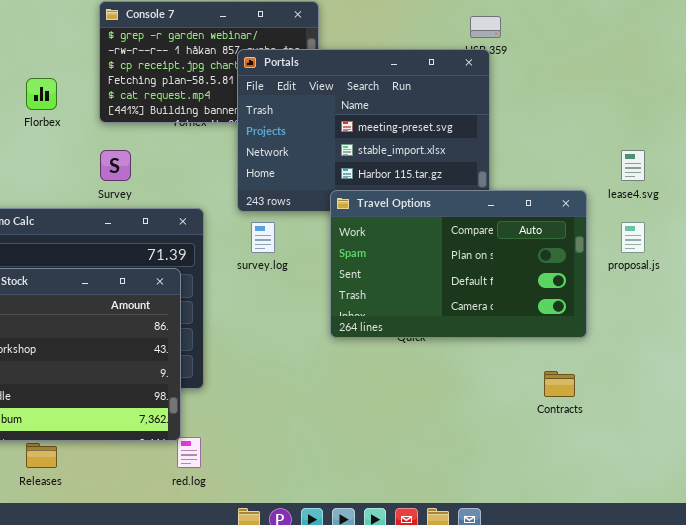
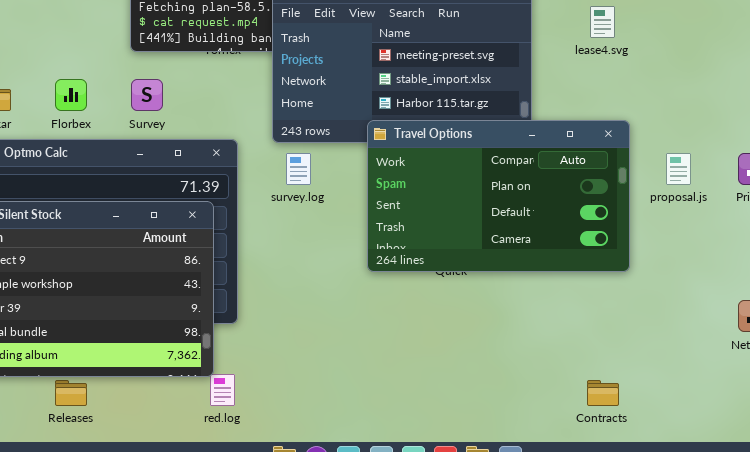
Florbex: [26,78,57,110] -> [55,79,87,111], moved
lease4.svg: [621,150,645,181] -> [590,6,615,38], moved
Contracts: [544,371,575,397] -> [587,380,619,406], moved

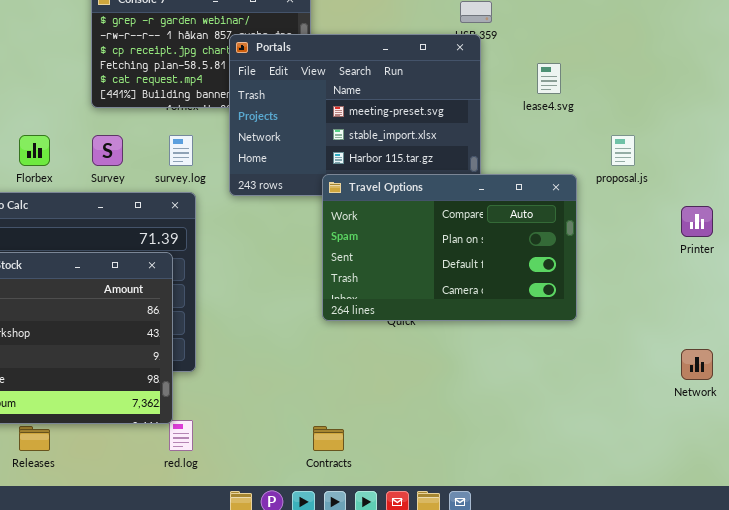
survey.log: [286,153,311,185] -> [169,135,193,166], moved
proposal.js: [666,153,691,185] -> [611,135,635,166], moved
Contracts: [587,380,619,406] -> [313,426,344,451], moved

